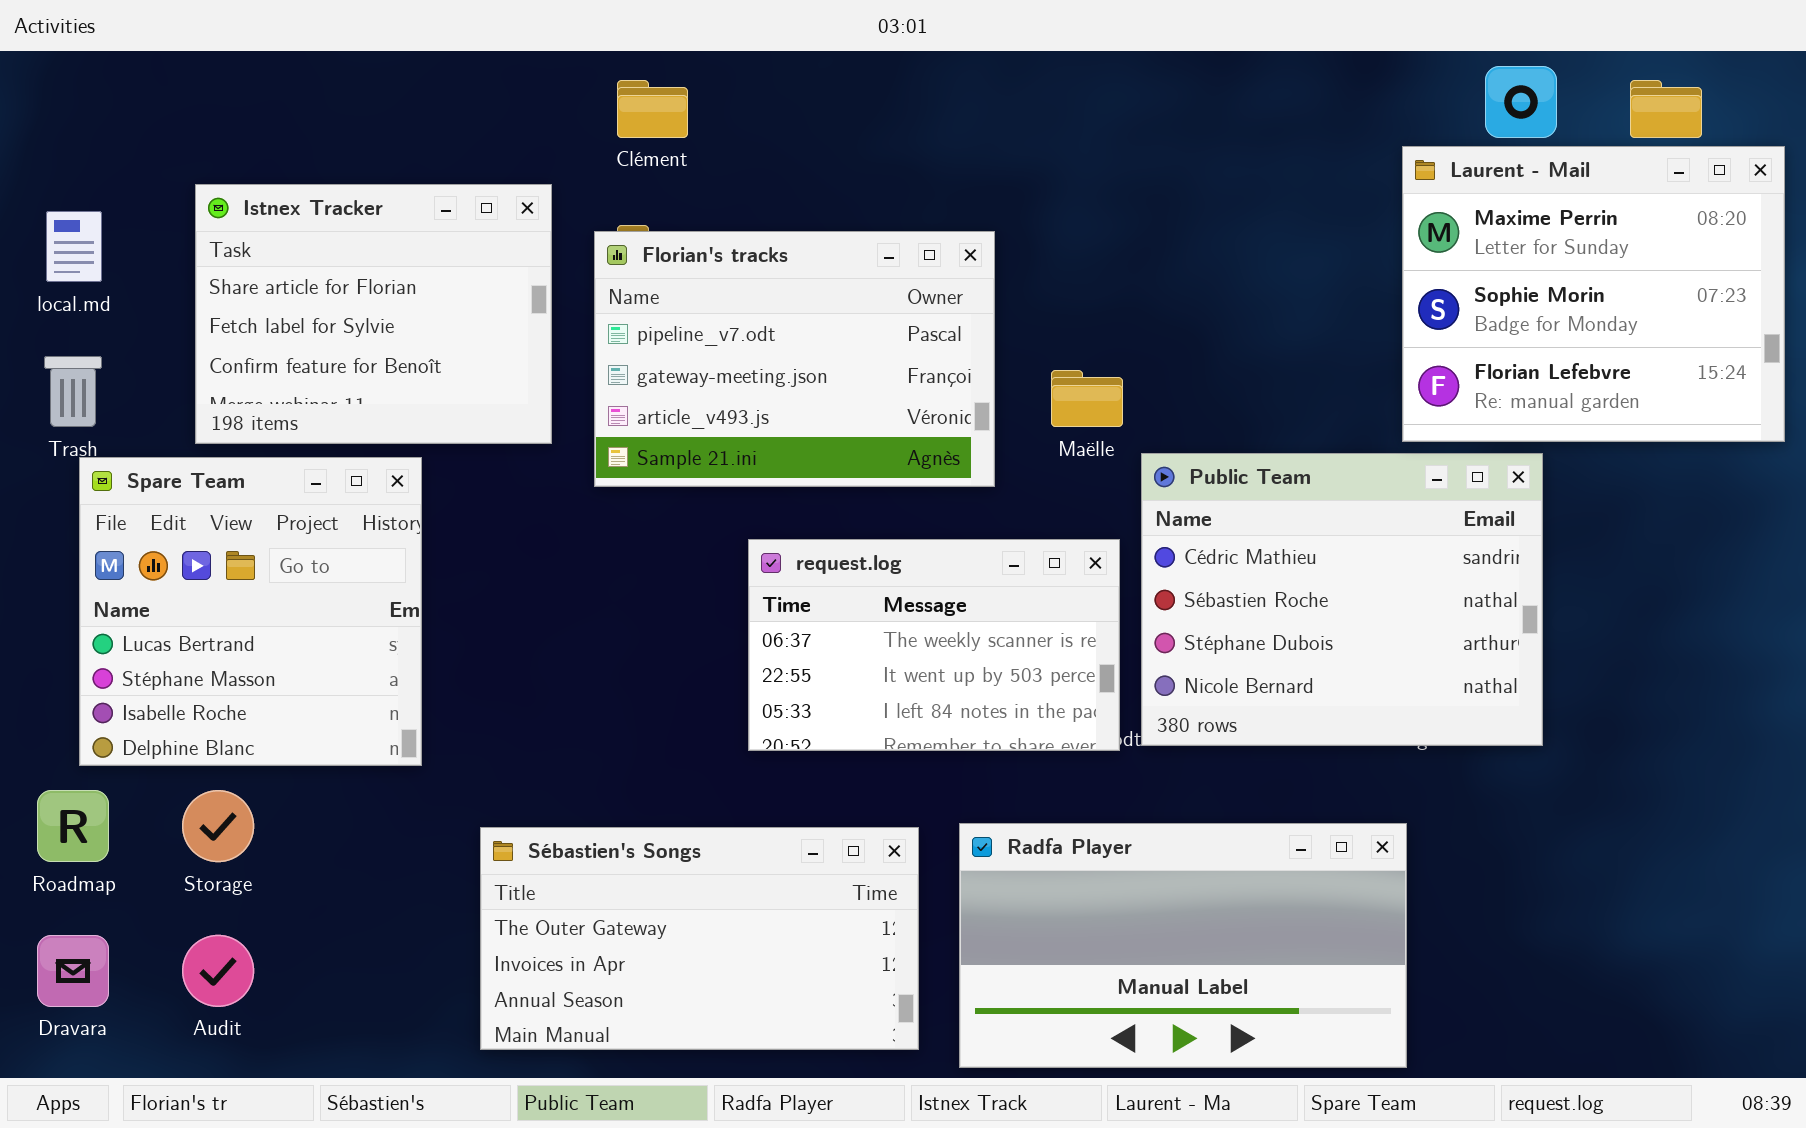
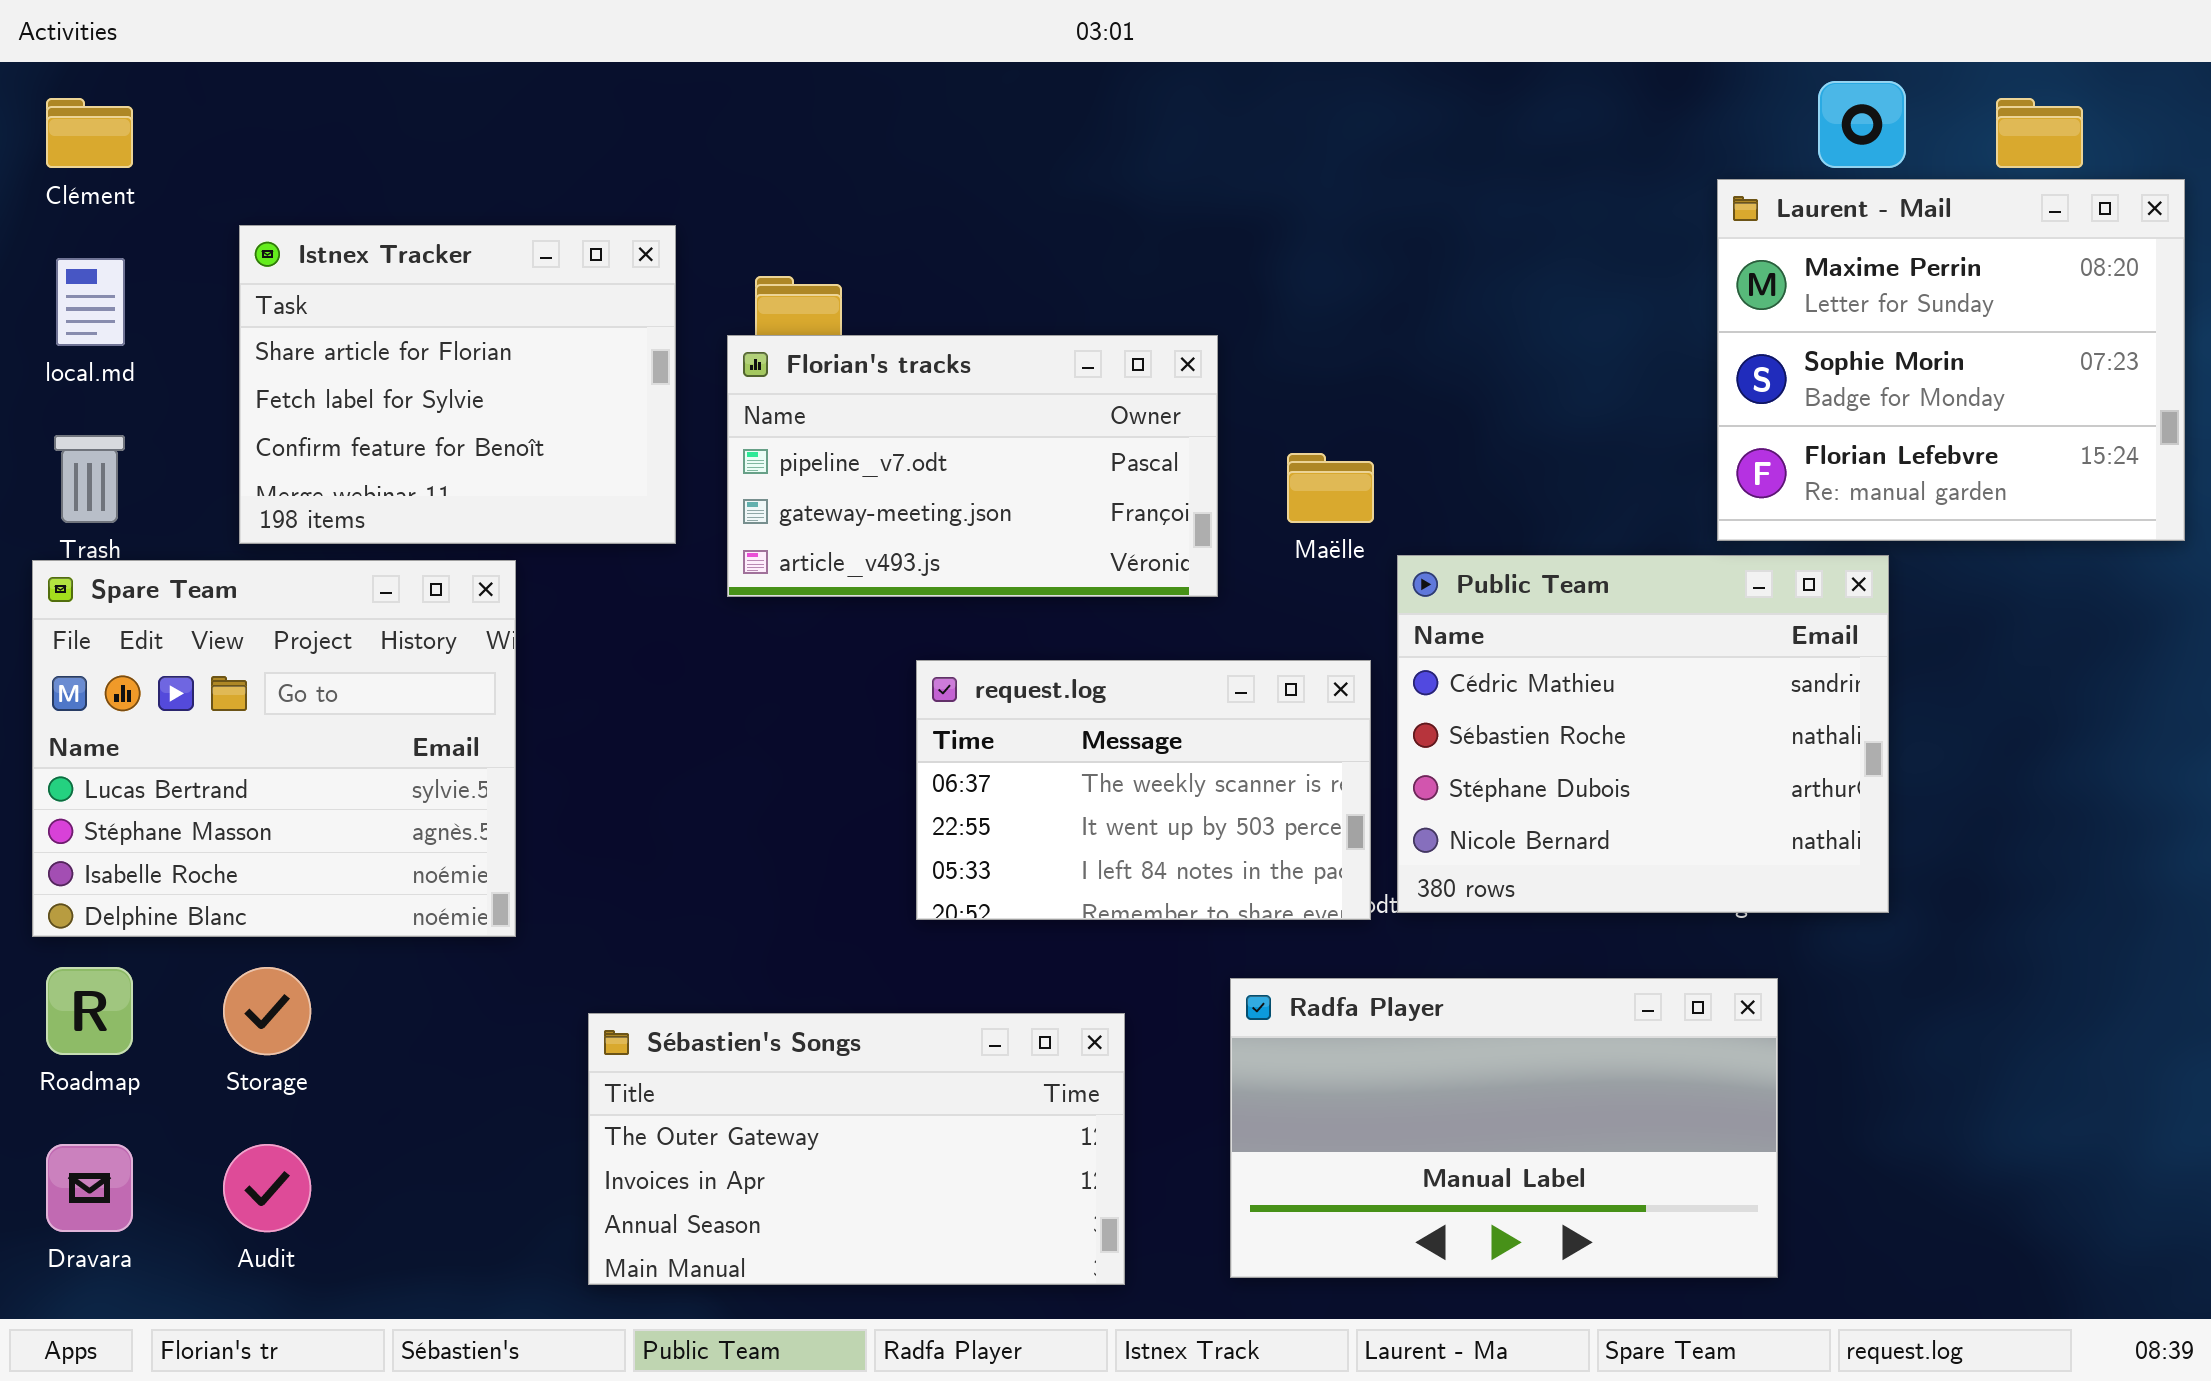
Clément: [617,80,688,138] -> [46,98,133,168], moved
Florian's tracks: [594,231,995,487] -> [727,335,1218,597], resized
Spare Team: [79,457,422,766] -> [32,560,516,937], resized
Radfa Player: [959,823,1407,1068] -> [1230,978,1778,1278], moved

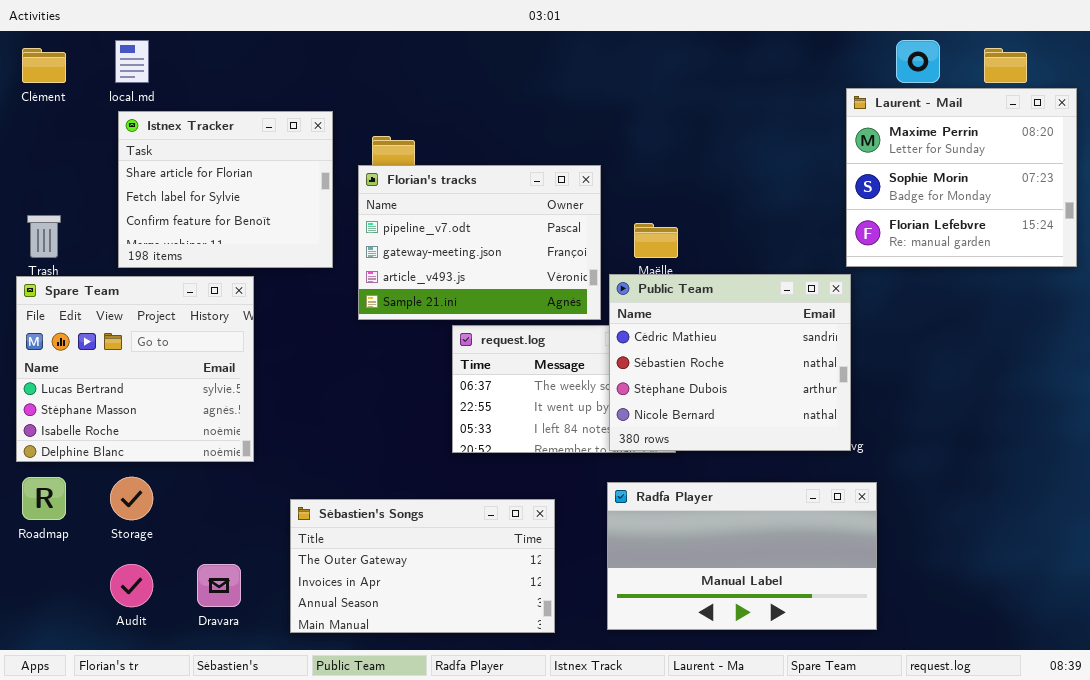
local.md: [56,258,125,346] -> [115,40,149,83], moved
Florian's tracks: [727,335,1218,597] -> [358,165,601,320], resized
Public Team: [1397,555,1889,913] -> [609,274,851,451], moved
Dravara: [46,1144,133,1232] -> [197,564,241,607], moved

